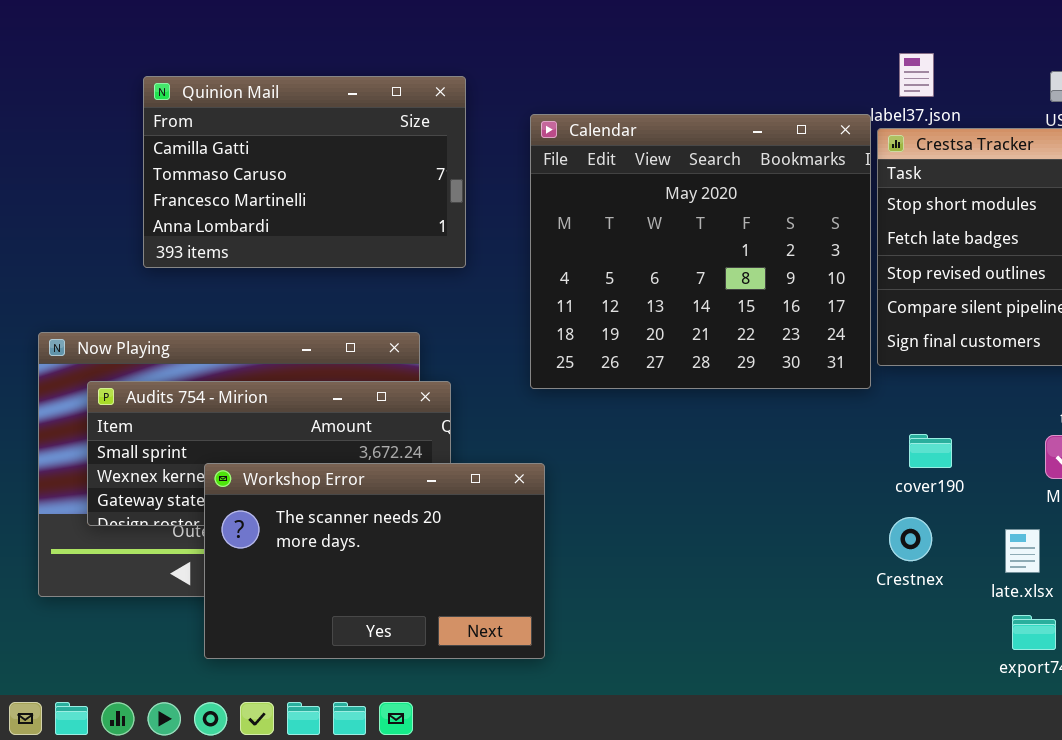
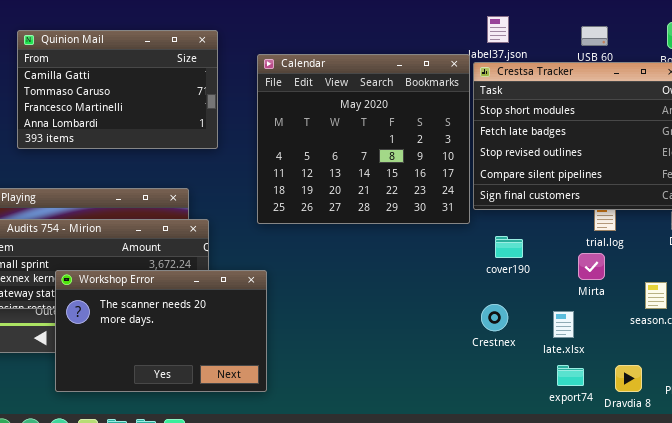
cover190: [909,434,952,468] -> [495,236,523,258], moved

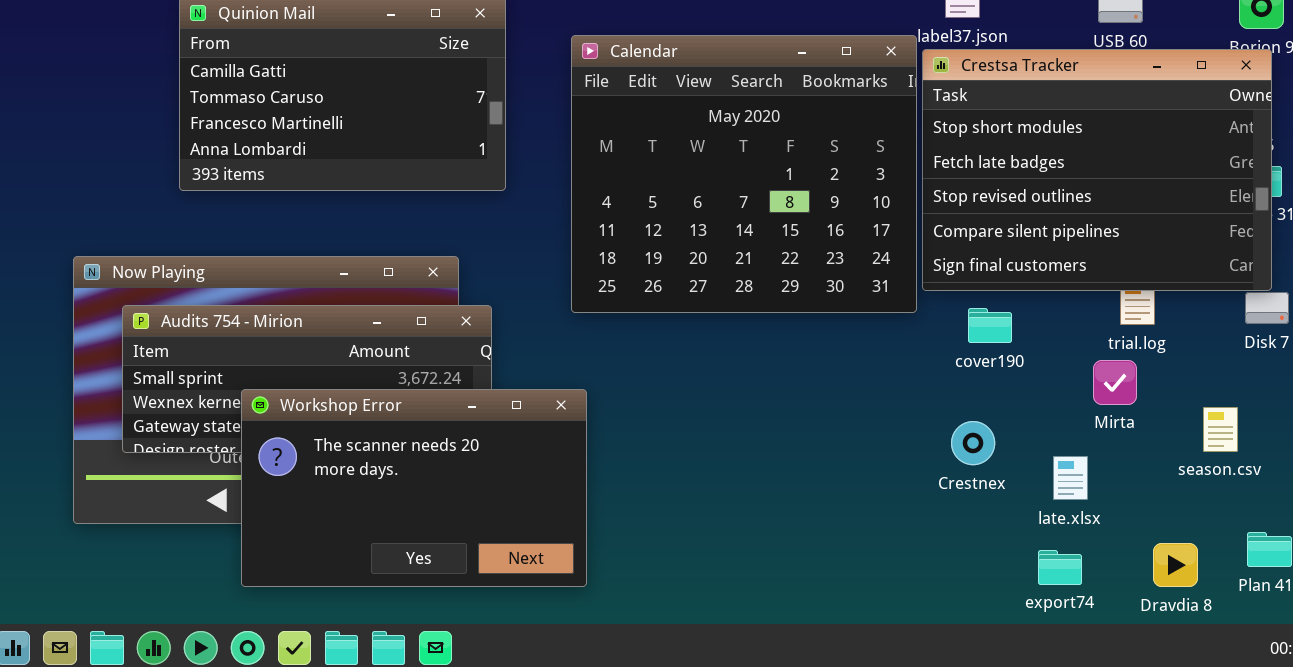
cover190: [495,236,523,258] -> [968,308,1012,343], moved
Crestnex: [481,304,508,331] -> [951,421,995,465], moved
export74: [557,365,584,386] -> [1038,550,1082,585], moved

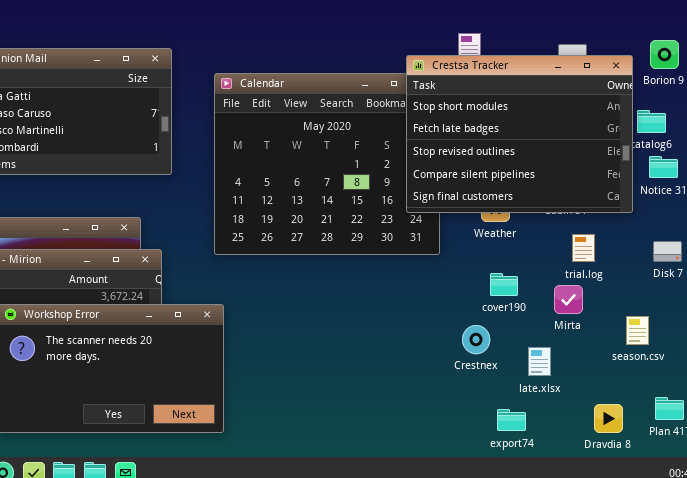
Crestsa Tracker: [922,49,1272,291] -> [406,55,633,213], moved
cover190: [968,308,1012,343] -> [490,273,518,296], moved
export74: [1038,550,1082,585] -> [497,409,526,431], moved

